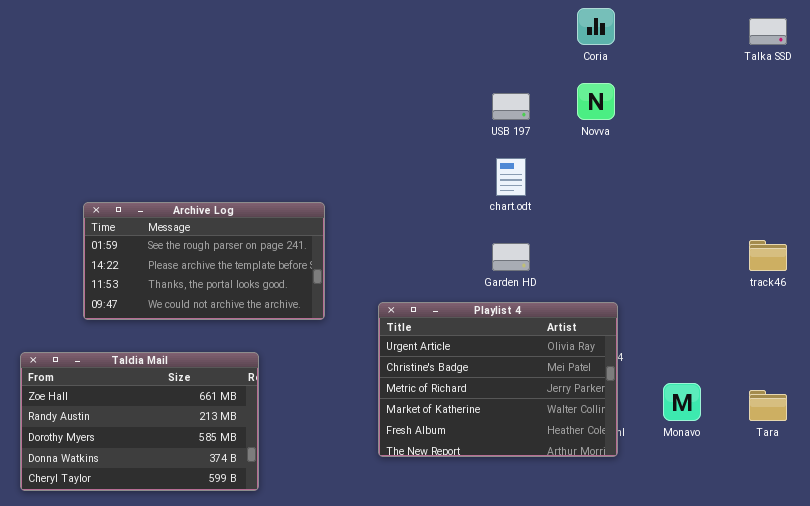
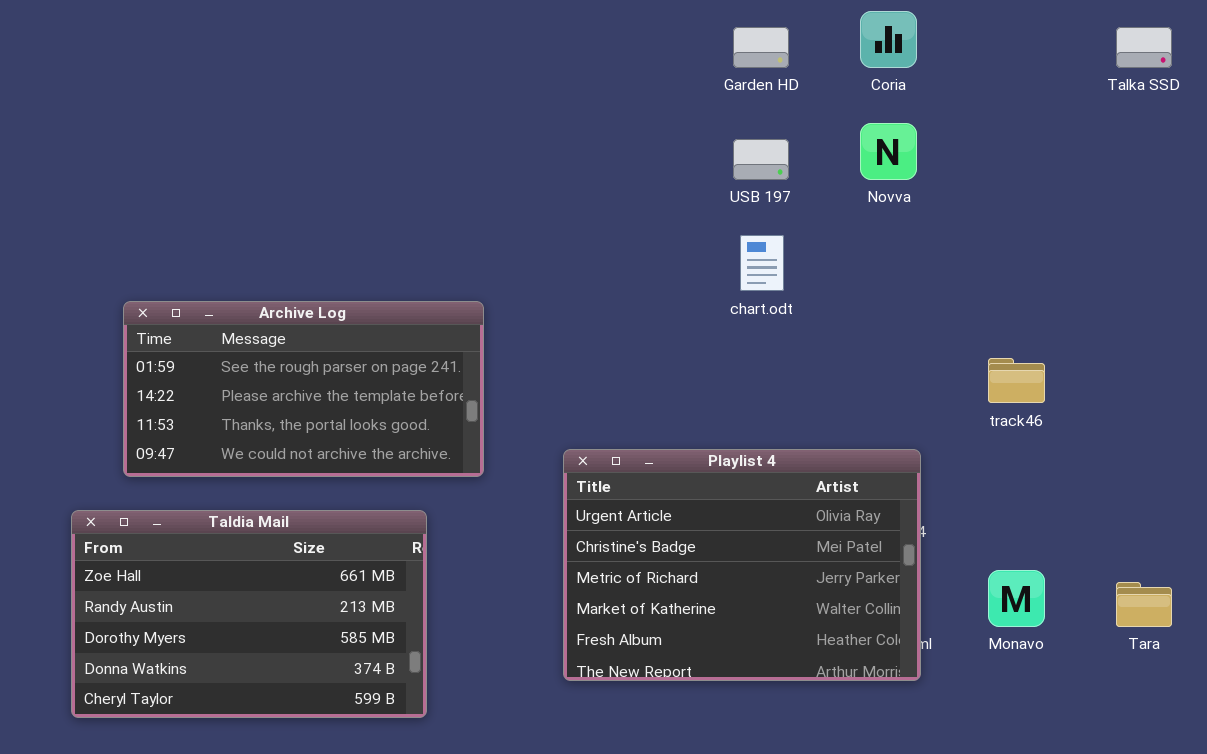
track46: [749,240,787,271] -> [988,358,1045,403], moved
Garden HD: [492,243,530,271] -> [733,27,789,68], moved
Taldia Mail: [20,352,259,491] -> [71,510,427,718], moved

